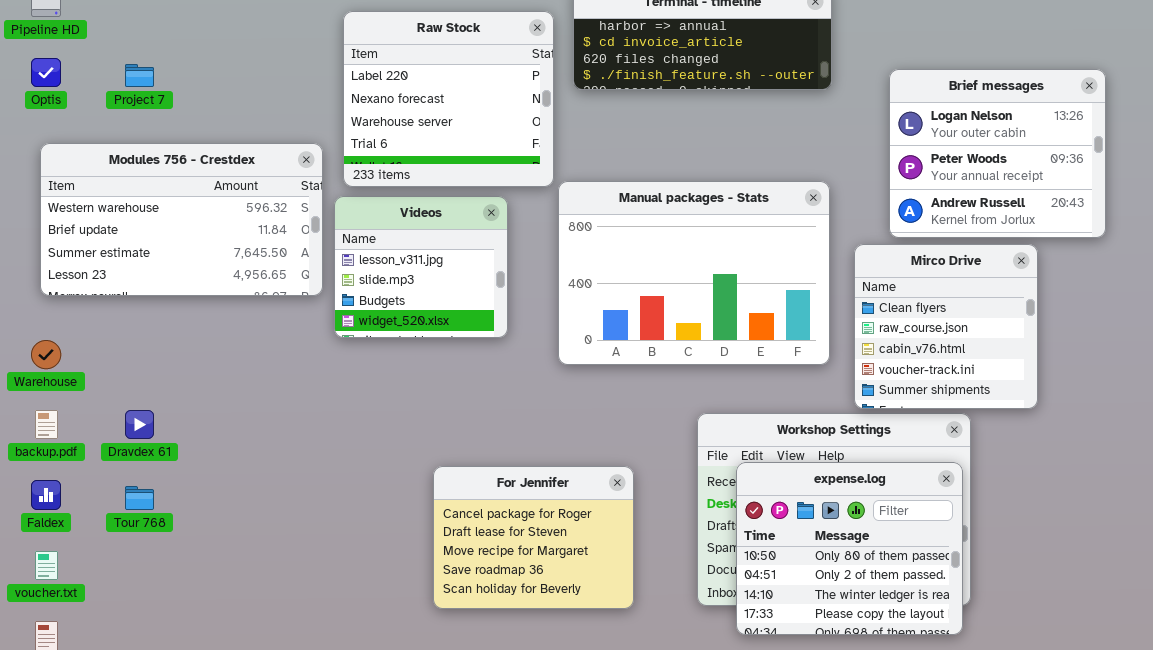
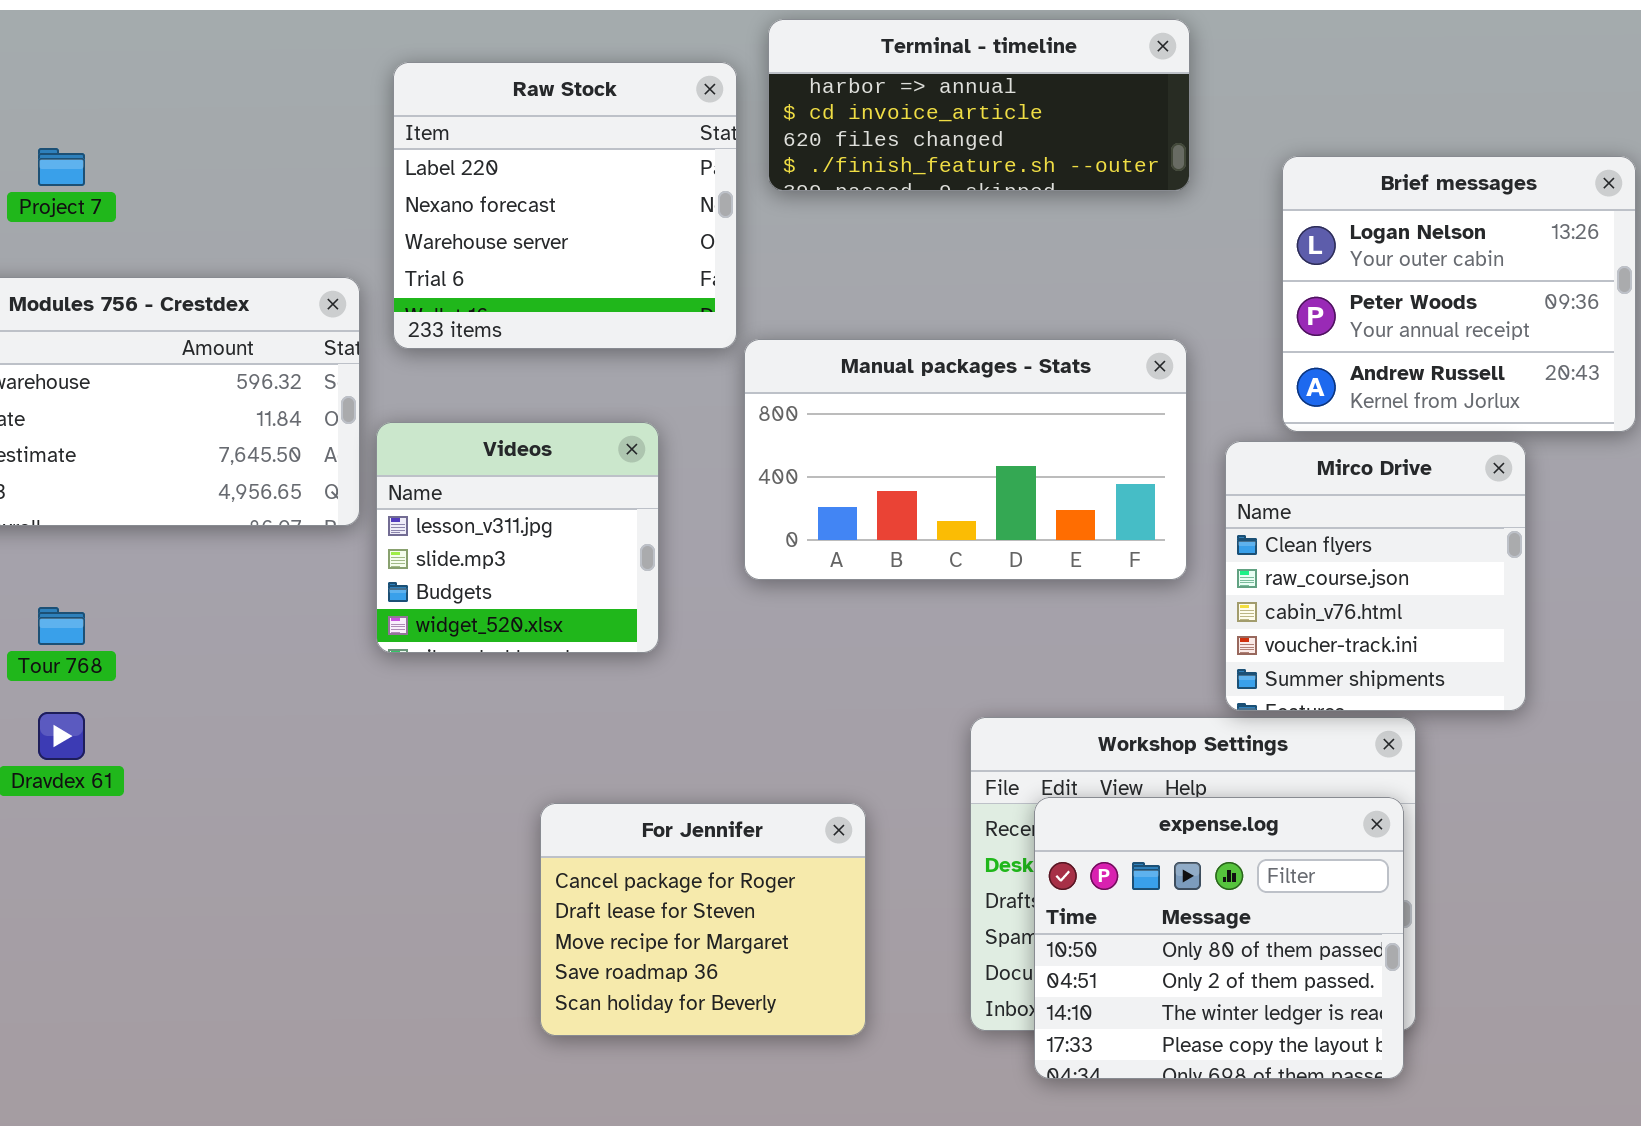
Manual packages - Stats: [558,181,830,365] -> [744,339,1187,580], resized
Videos: [334,196,508,338] -> [376,422,659,653], moved
Tour 768: [125,486,154,510] -> [38,607,85,645], moved

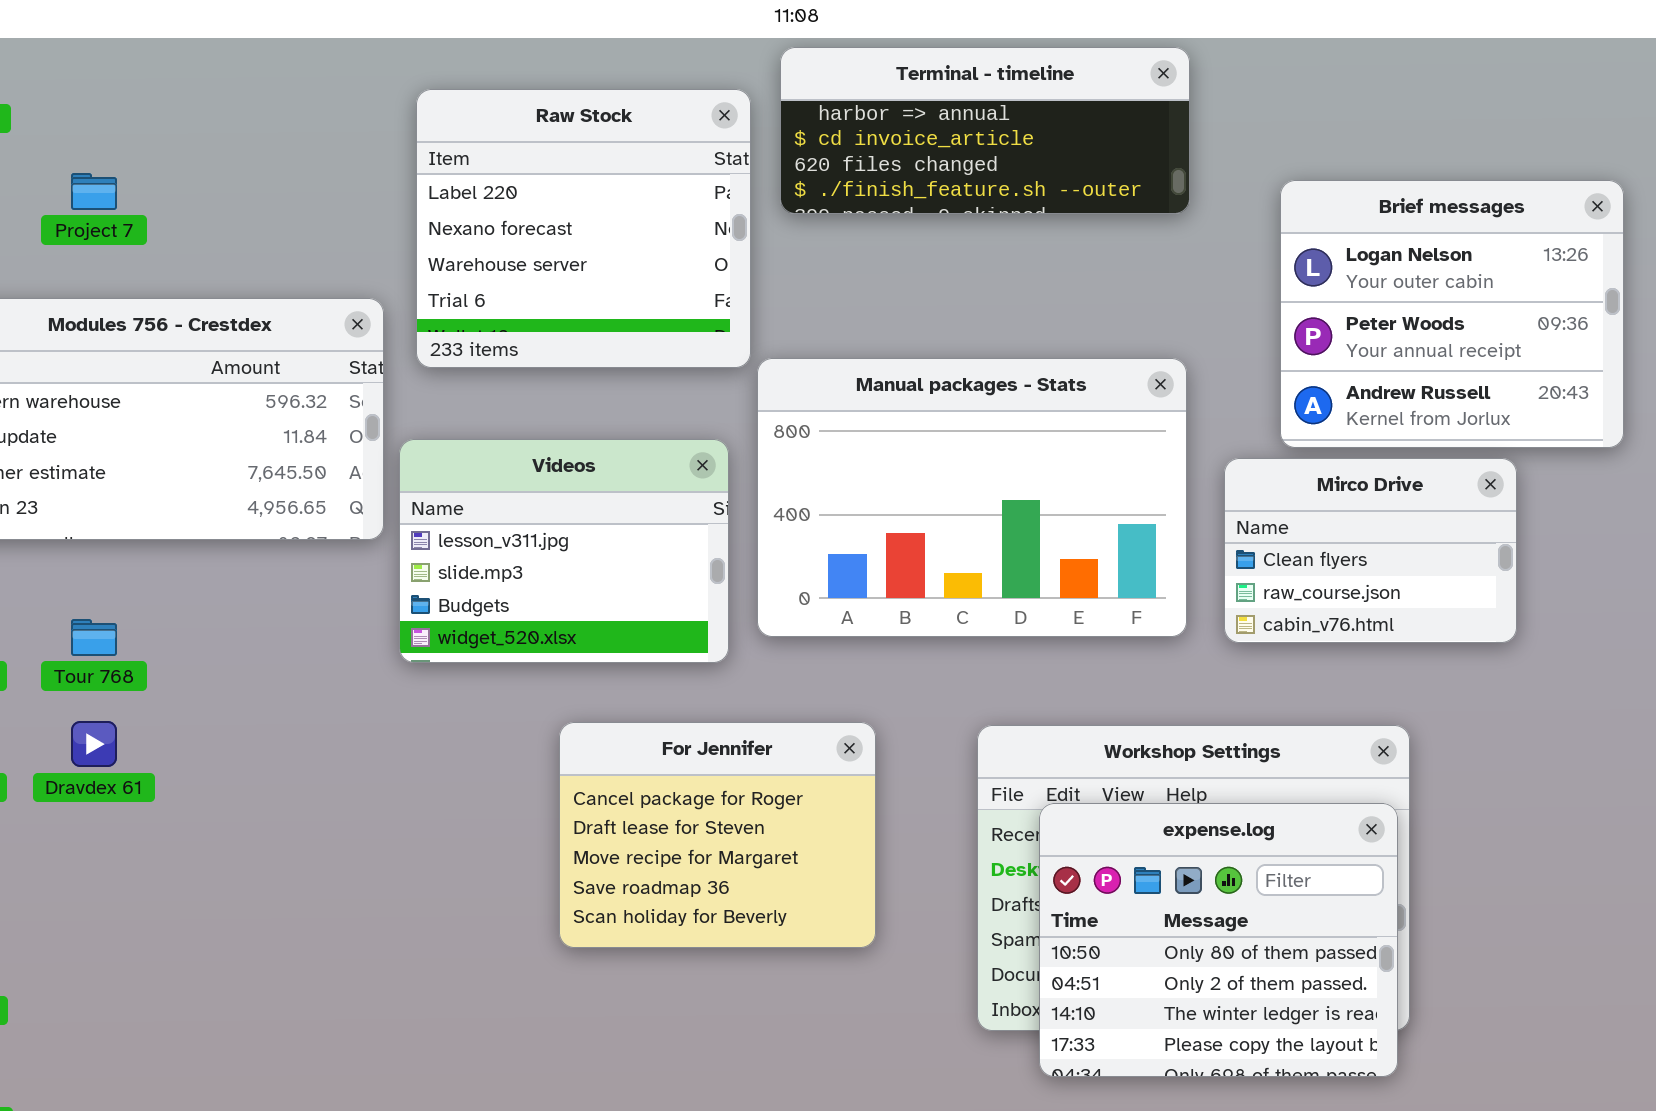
Manual packages - Stats: [744,339,1187,580] -> [757,358,1187,637], resized
Videos: [376,422,659,653] -> [399,439,729,663], resized
Mirco Drive: [1225,441,1526,711] -> [1224,458,1517,643], resized
For Jennifer: [540,803,866,1036] -> [559,722,876,948], moved

